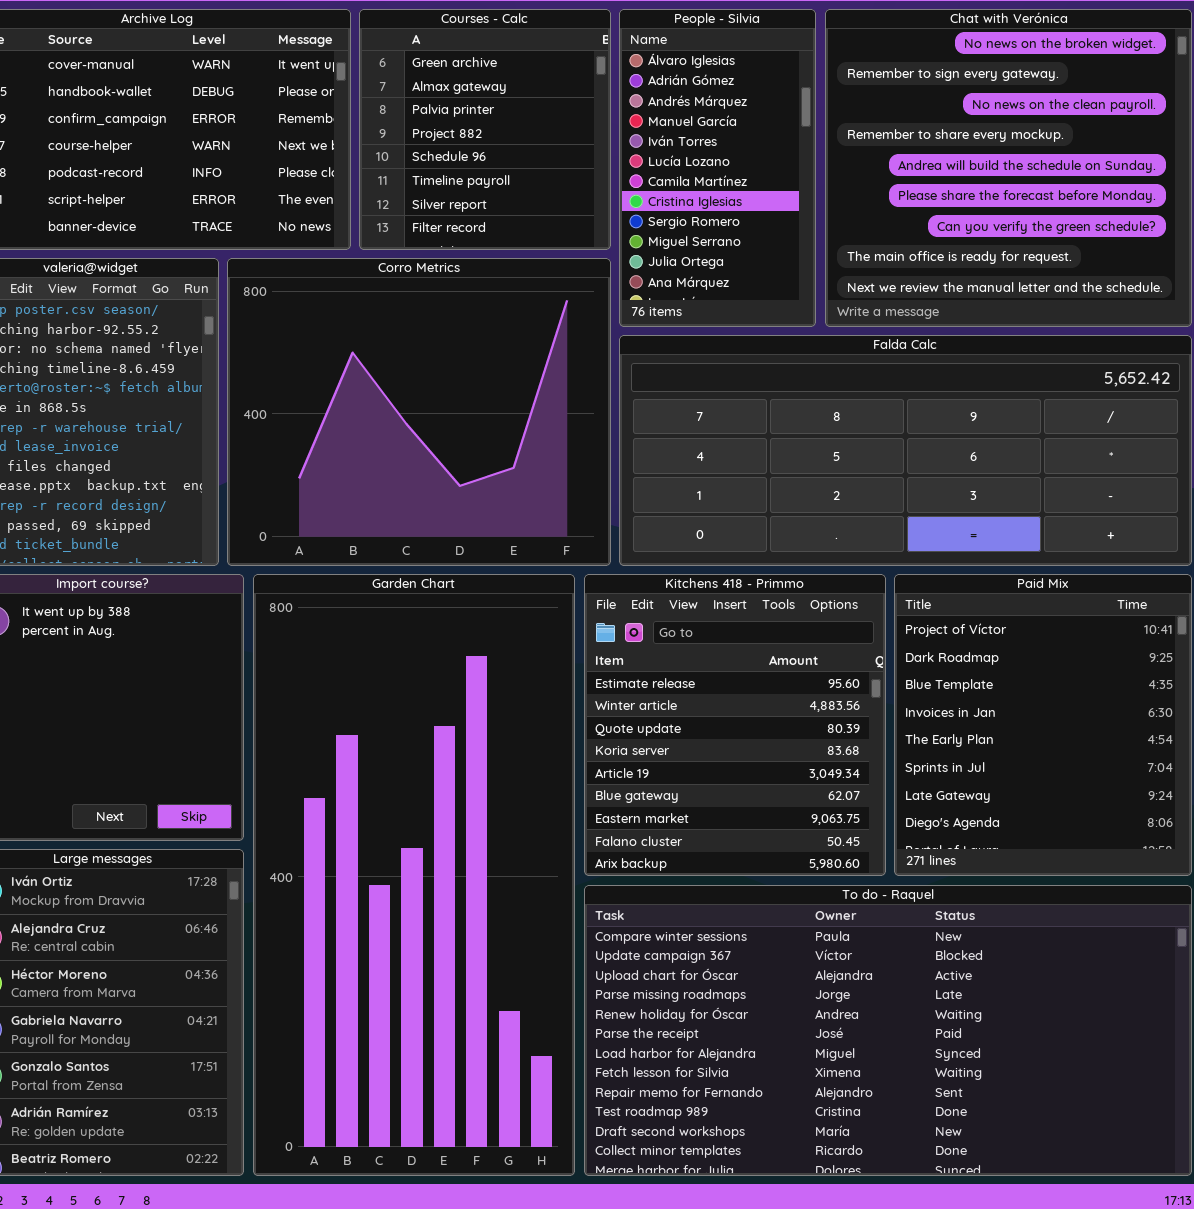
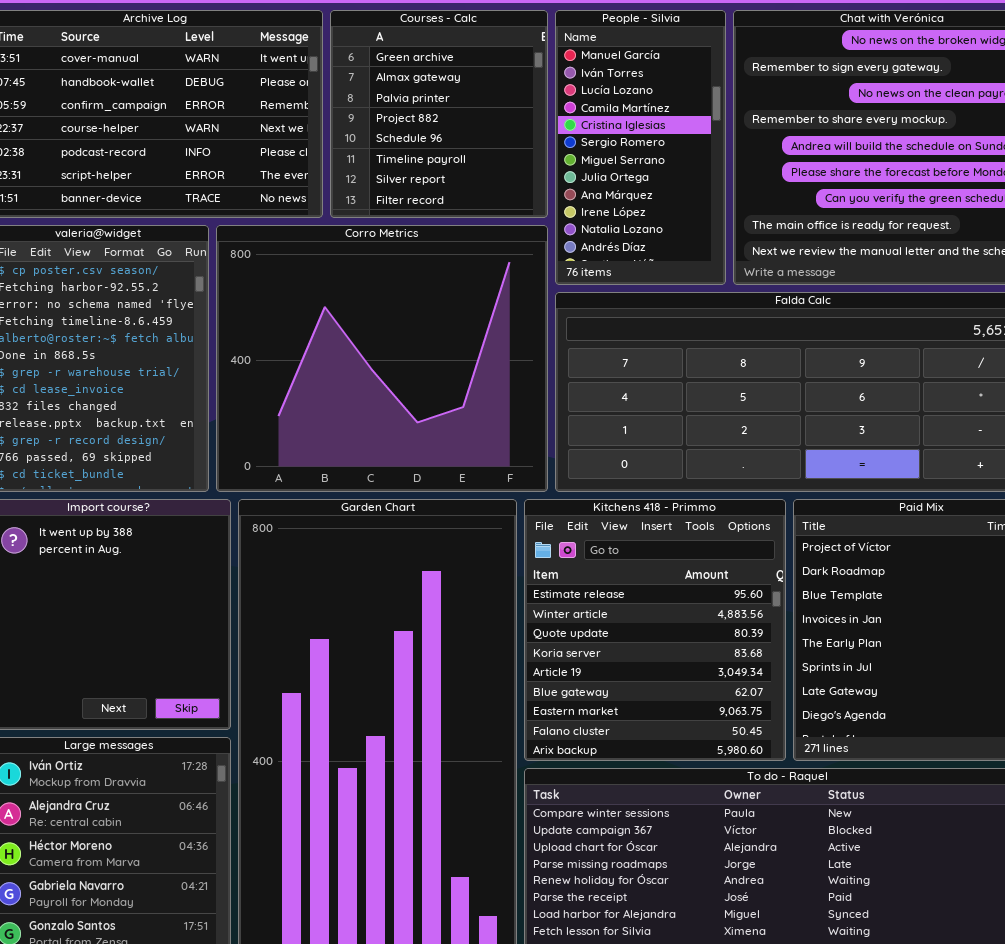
People - Silvia: [619,9,816,327] -> [555,10,726,285], scrolled down 3 rows

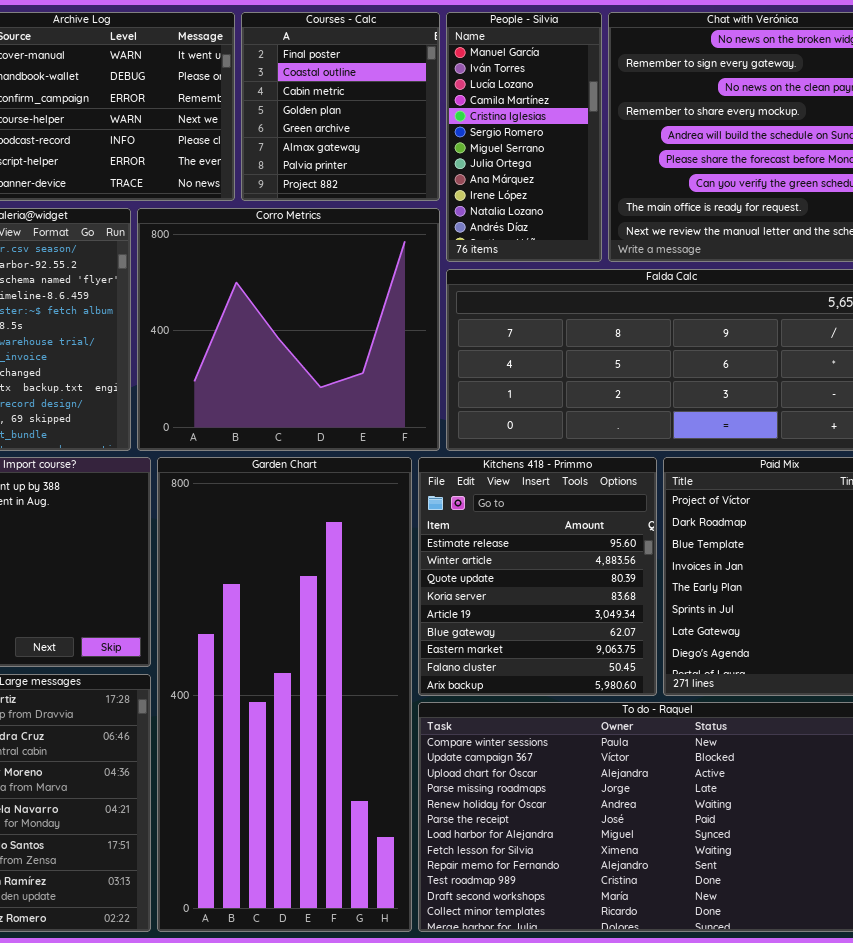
Courses - Calc: [330,10,548,218] -> [241,12,440,201], scrolled up 4 rows

